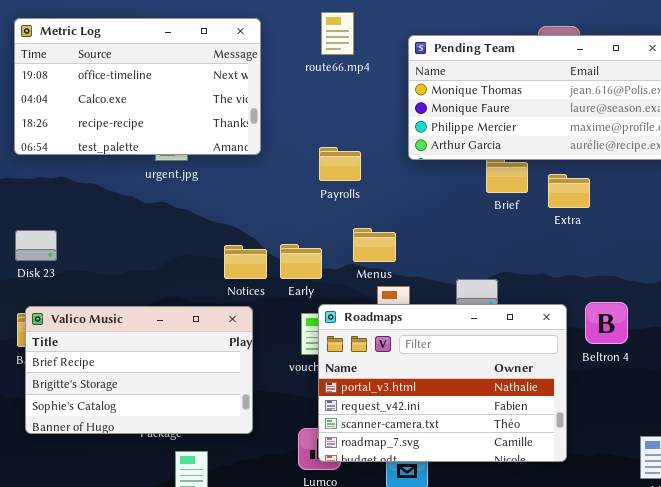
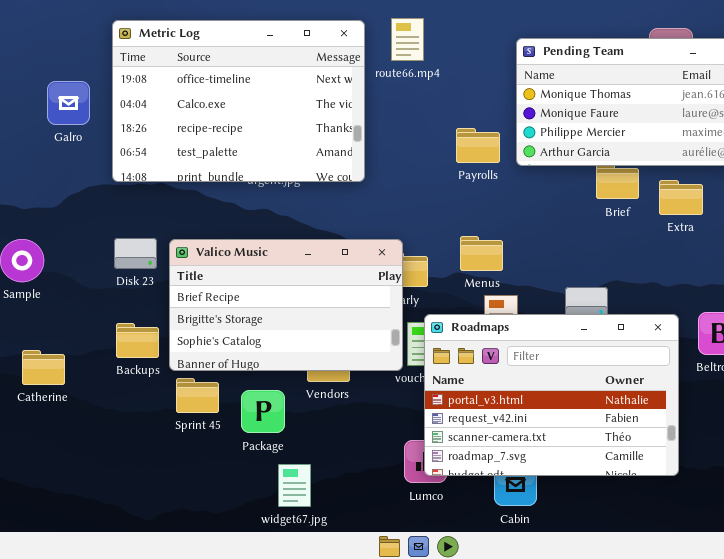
route66.mp4: [321,12,354,55] -> [391,18,424,61], moved
Metric Log: [14,18,261,155] -> [112,20,365,182], resized
Payrolls: [319,147,361,181] -> [456,128,500,163], moved
Valico Music: [25,306,253,434] -> [169,239,403,371], moved

